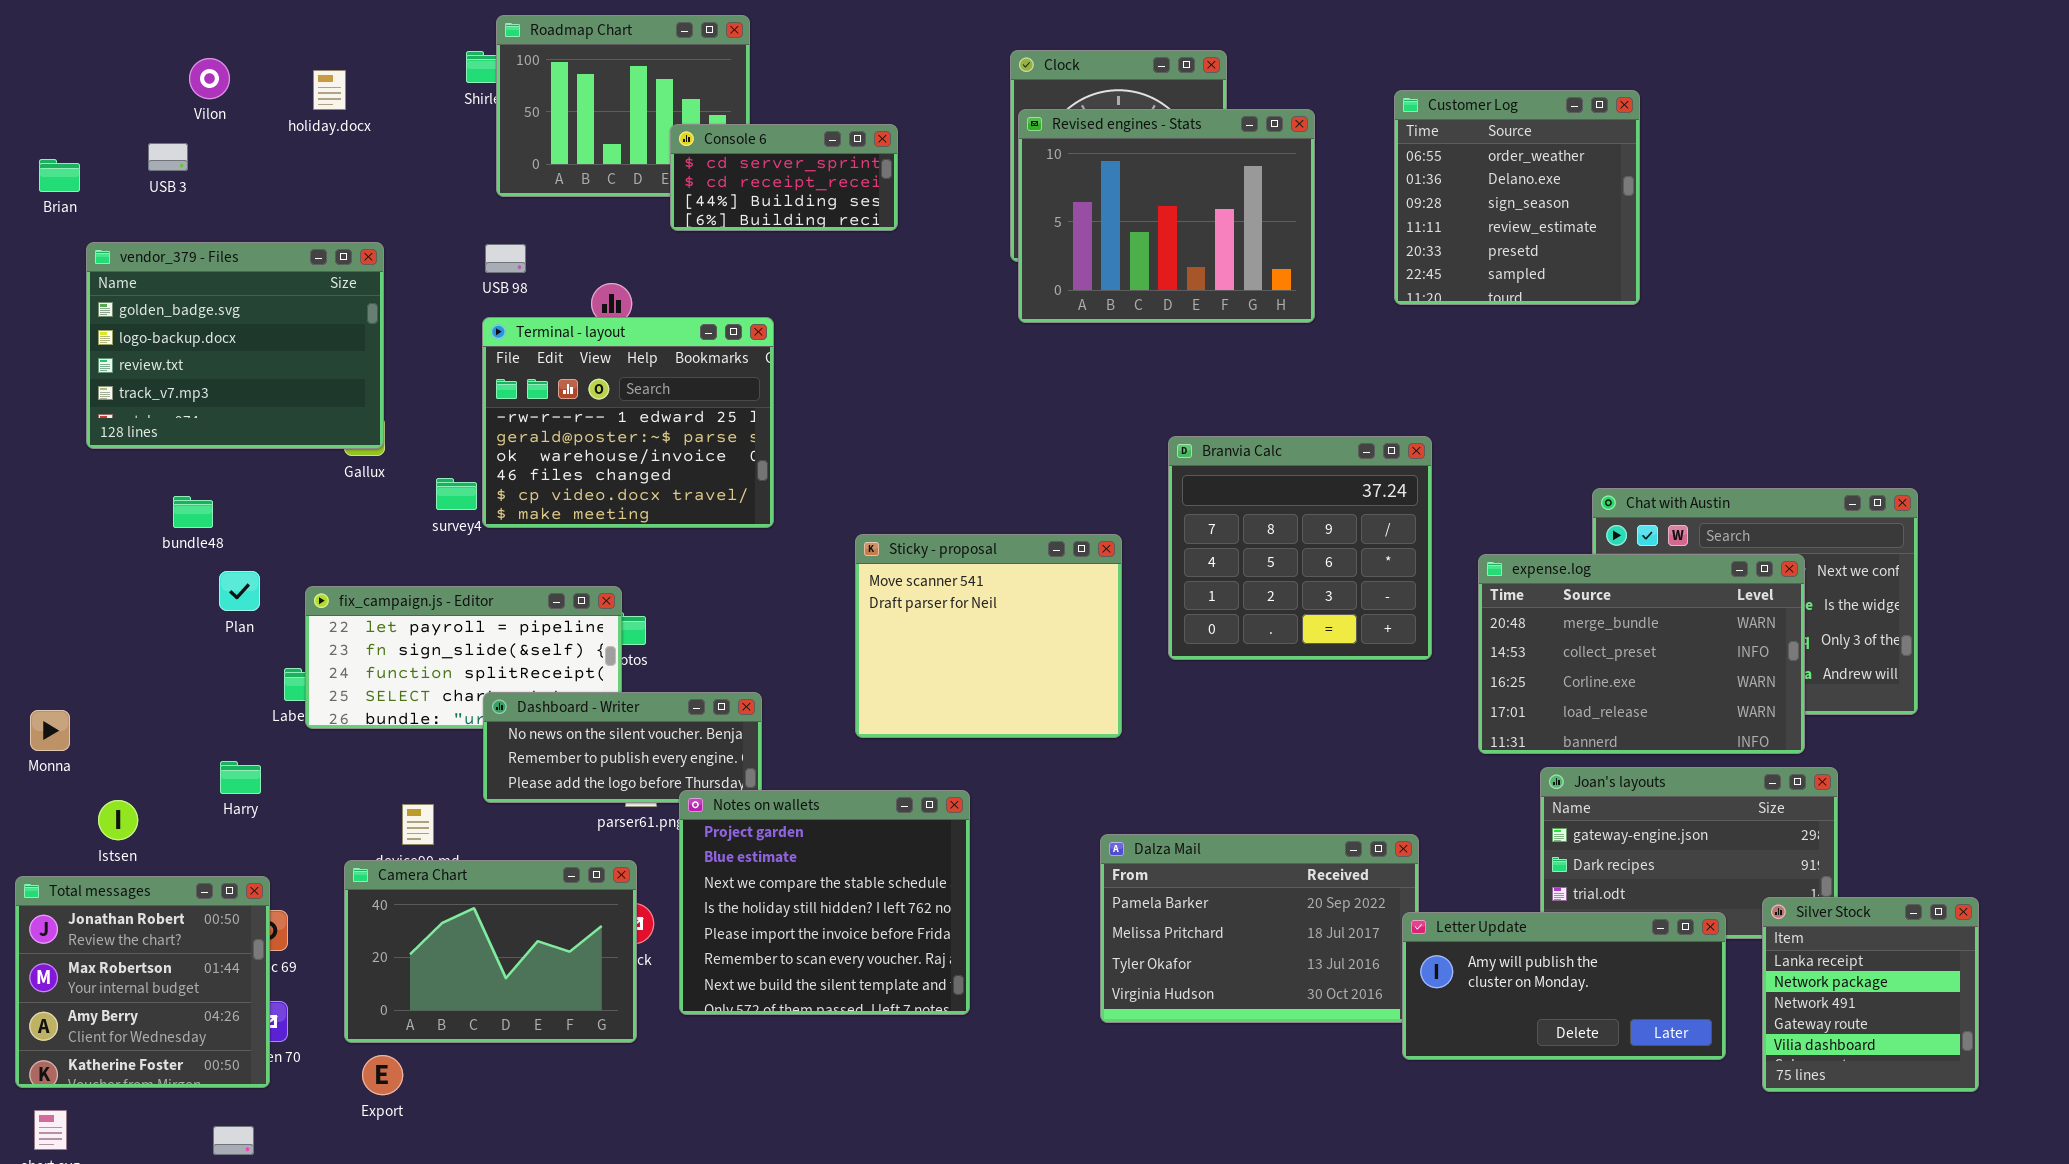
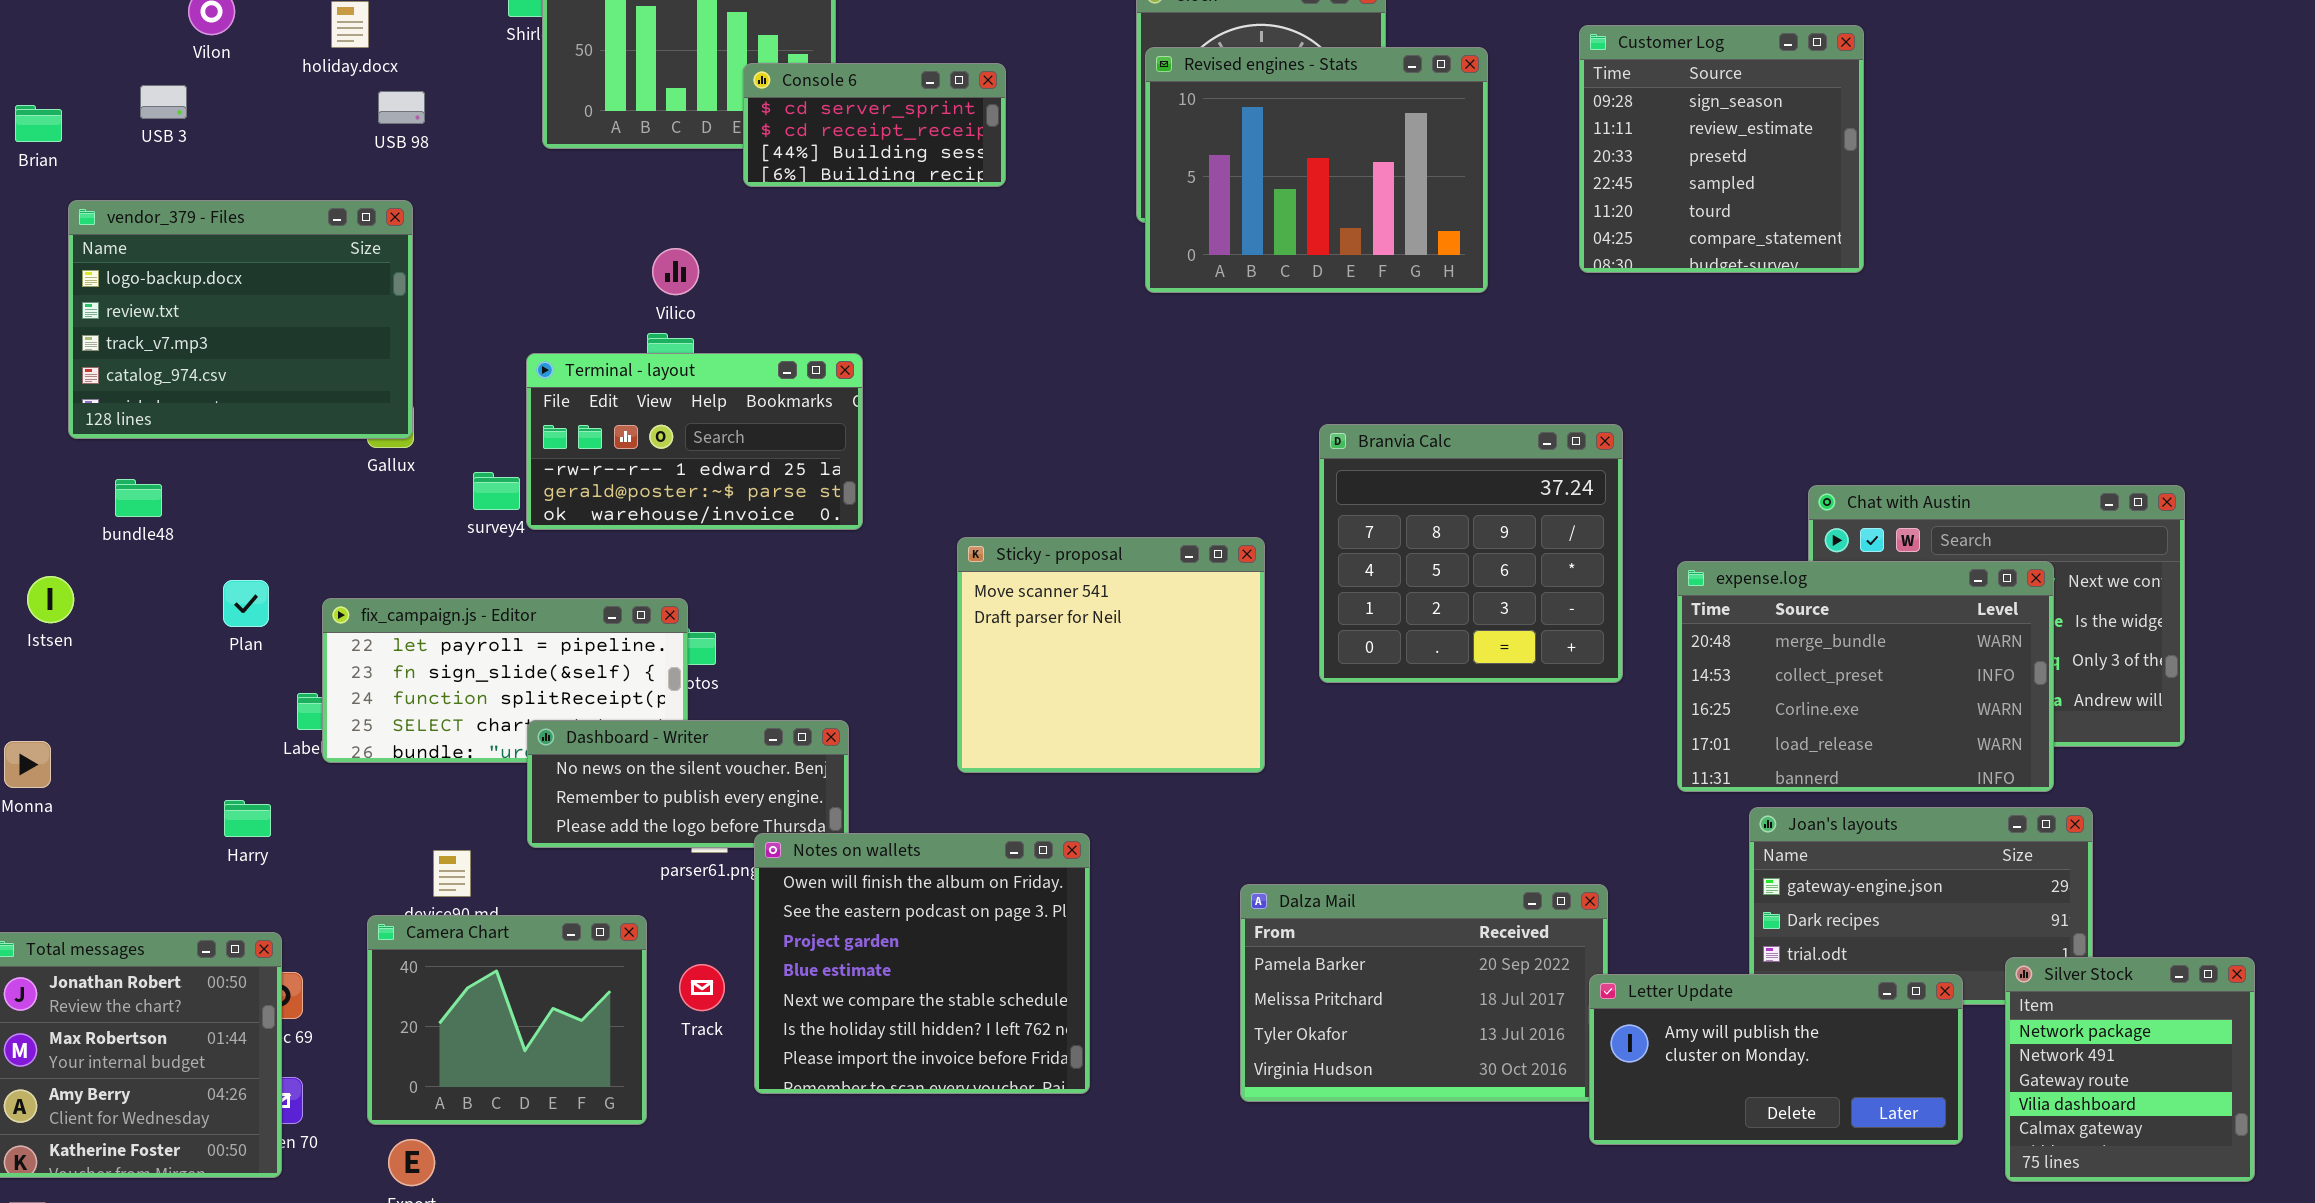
Customer Log: [1394,90,1640,305] -> [1579,25,1864,273], scrolled down 2 rows
vendor_379 - Files: [86,242,384,449] -> [68,200,413,439], scrolled down 1 row
USB 98: [485,244,526,273] -> [378,91,425,124], moved
Terminal - layout: [482,317,774,528] -> [526,353,863,530], resized
bundle48: [173,496,213,528] -> [115,479,162,517], moved
Notes on wallets: [679,790,970,1015] -> [754,833,1090,1094], scrolled up 2 rows
Istsen: [98,800,138,840] -> [27,576,74,623], moved
Camera Chart: [344,860,637,1043] -> [367,915,647,1125], resized
Silver Stock: [1762,897,1979,1092] -> [2005,957,2255,1182], scrolled down 1 row

